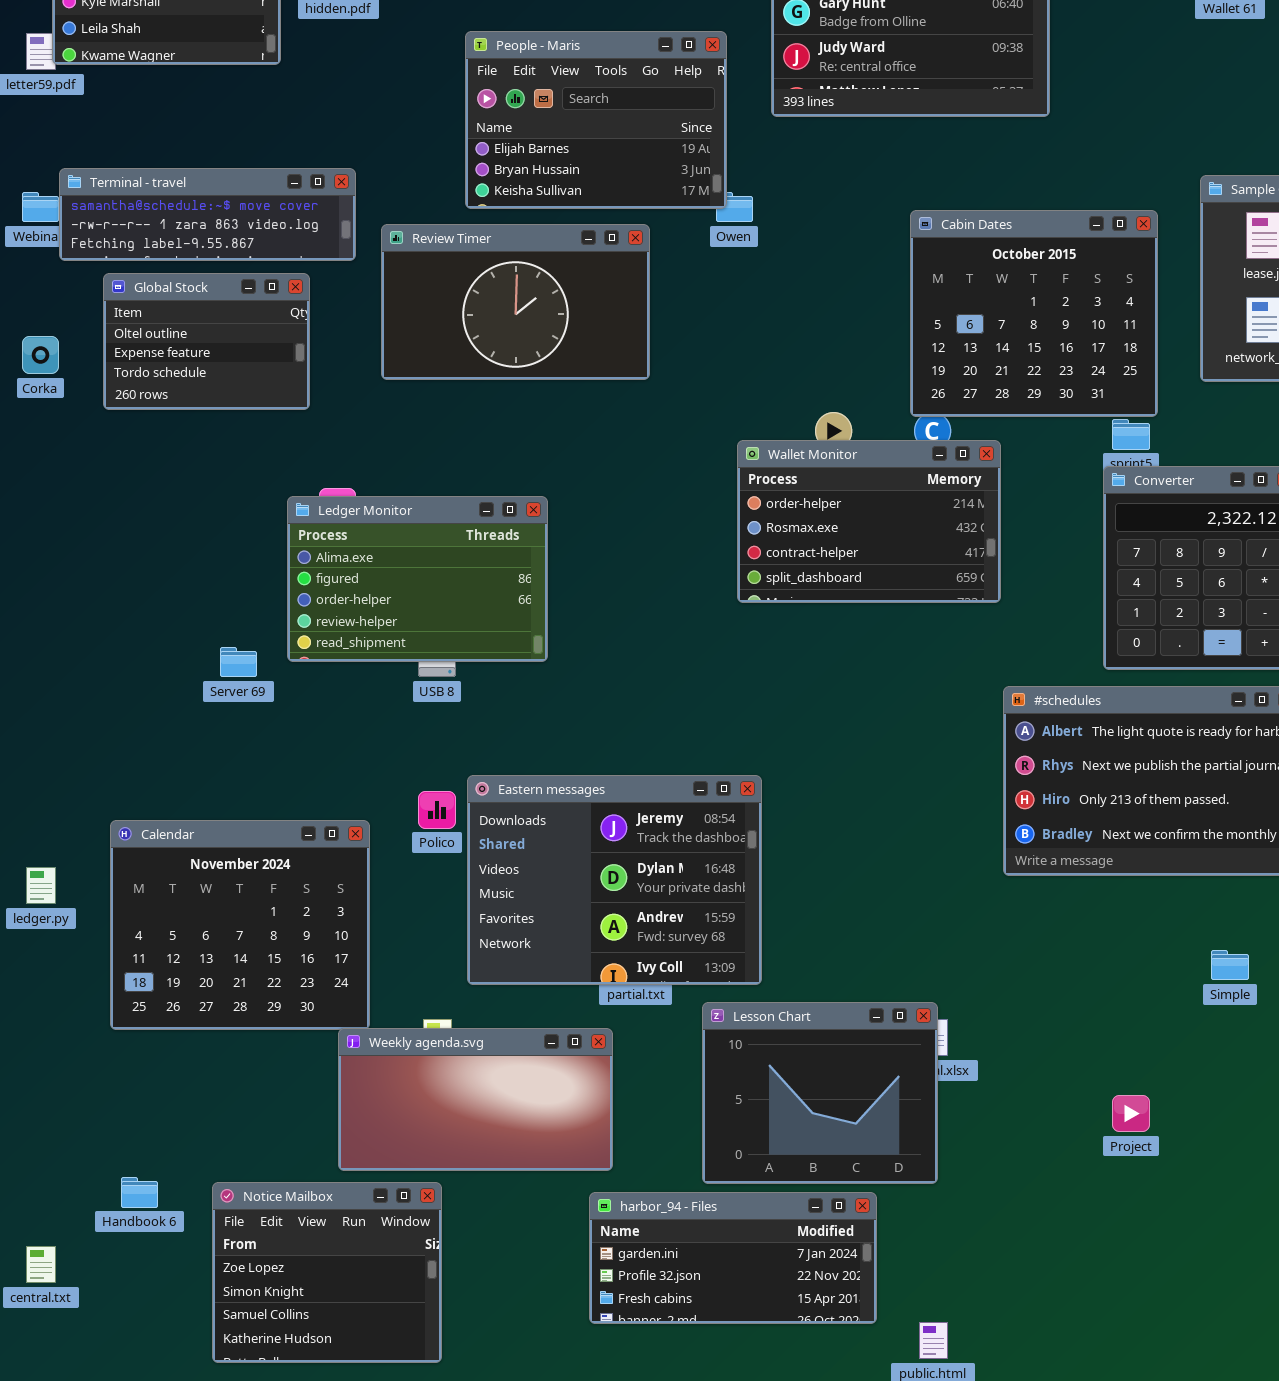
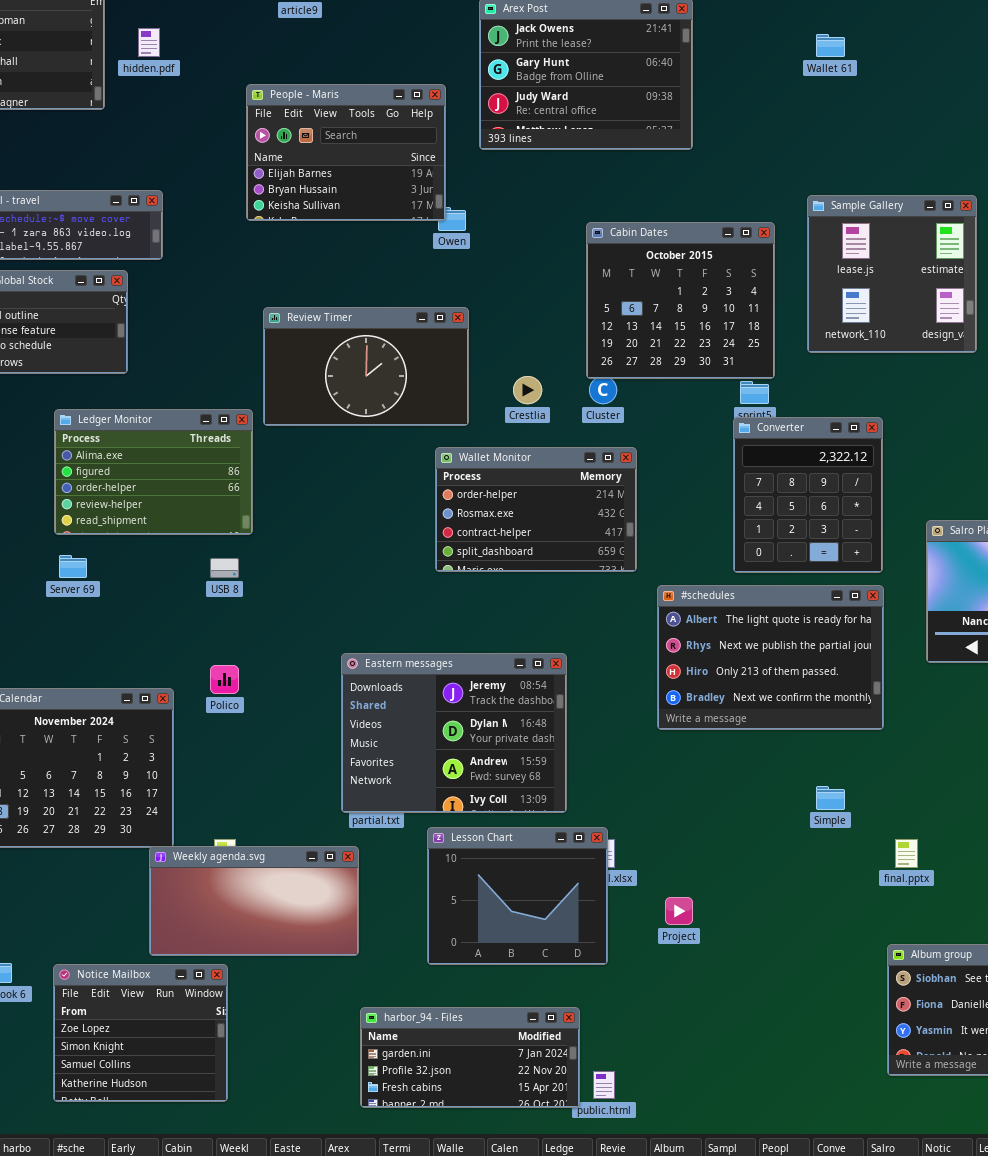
Review Timer: [381,224,650,380] -> [263,307,469,426], moved
Wallet Monitor: [737,440,1001,603] -> [435,447,637,572], moved
Ledger Monitor: [287,496,548,662] -> [54,409,253,535], moved
Eastern messages: [467,775,762,985] -> [341,653,567,813], moved
Project: [1112,1095,1150,1132] -> [665,897,693,925], moved
harbor_94 - Files: [589,1192,877,1324] -> [360,1007,580,1108], moved

